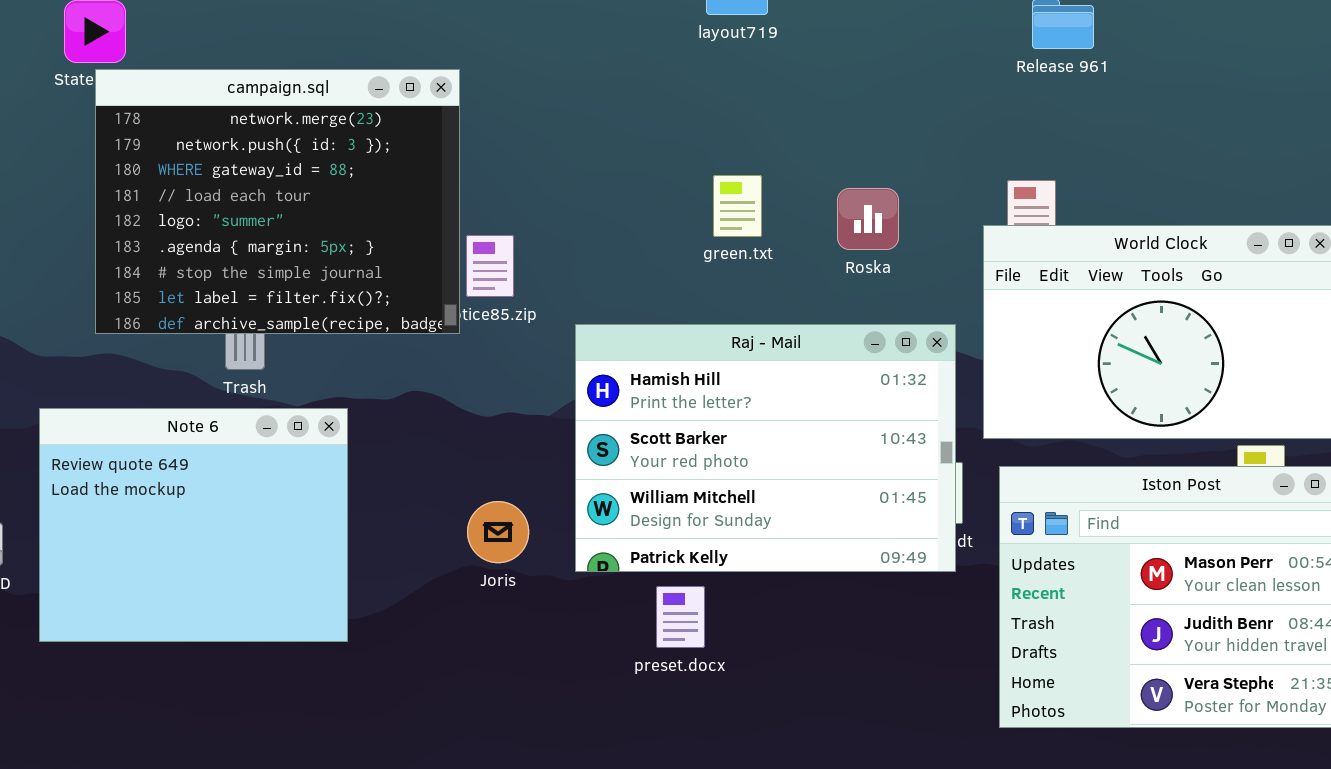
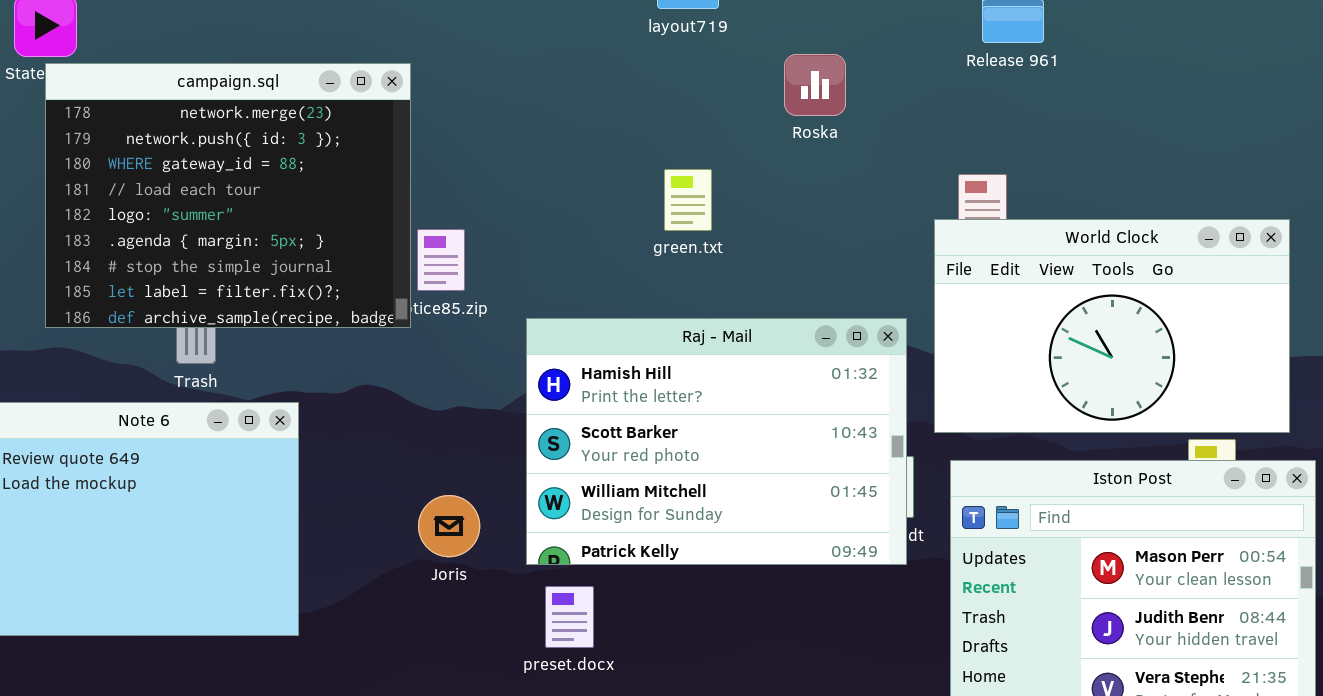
Roska: [837,188,899,250] -> [784,54,846,116], moved
preset.docx: [656,586,705,648] -> [545,586,594,648], moved

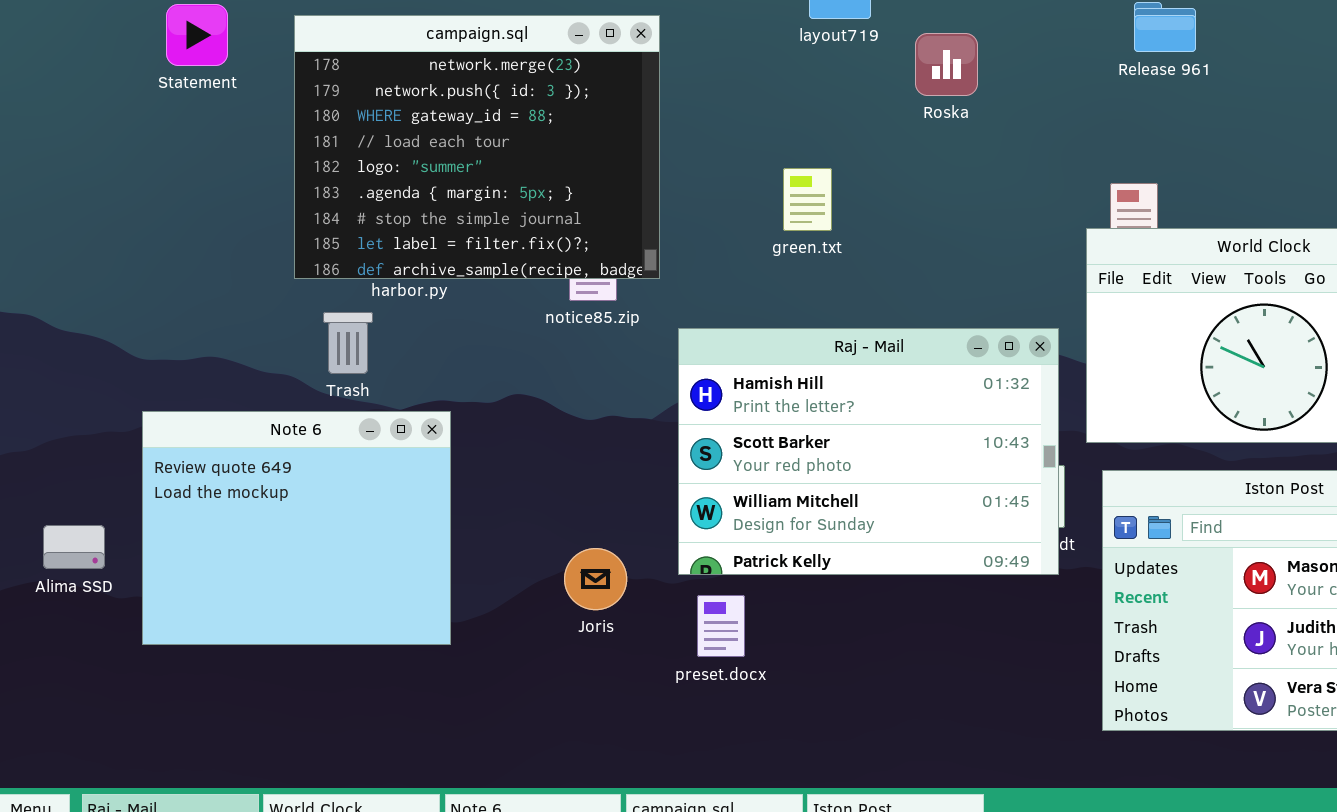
Roska: [784,54,846,116] -> [915,33,978,96], moved
campaign.sql: [45,63,411,328] -> [294,15,660,279], moved
green.txt: [664,169,712,231] -> [783,168,832,231], moved
Joris: [418,495,480,557] -> [564,548,627,610], moved

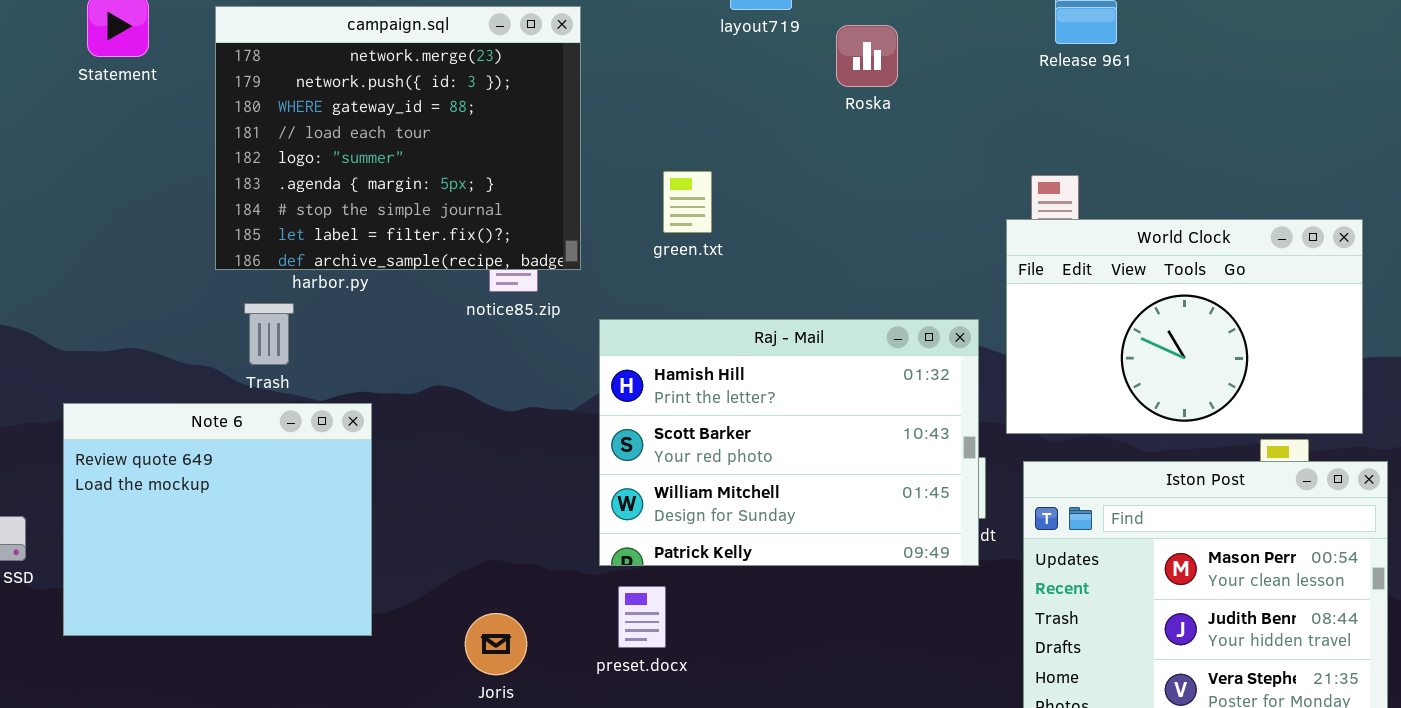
green.txt: [783,168,832,231] -> [663,171,712,233], moved
Joris: [564,548,627,610] -> [465,613,527,675], moved

